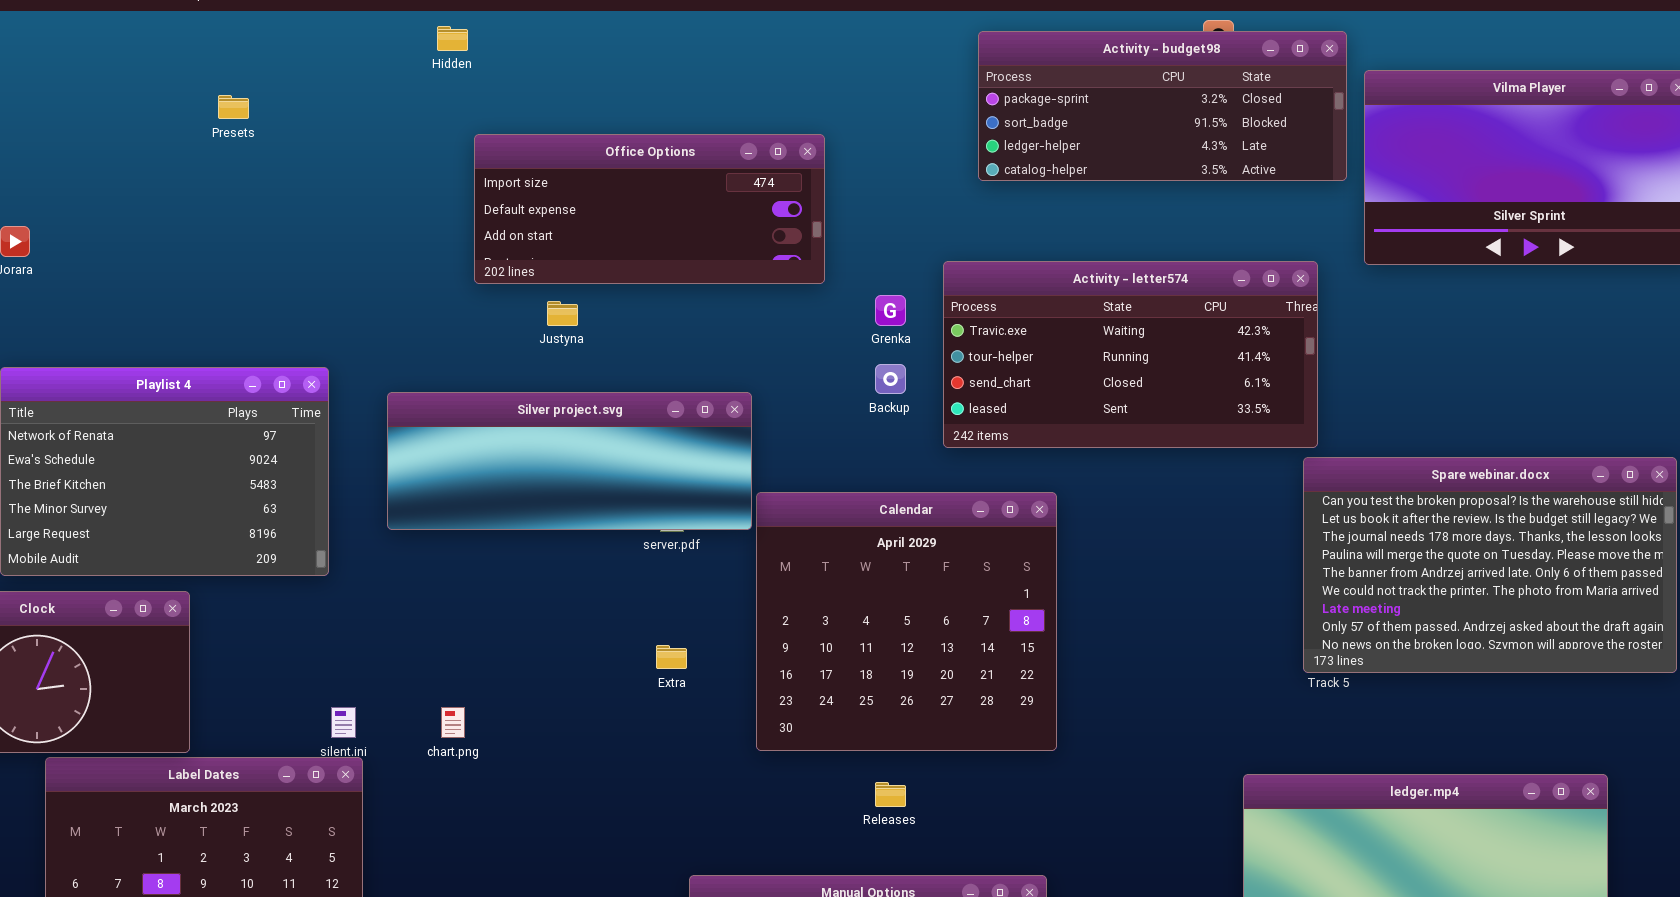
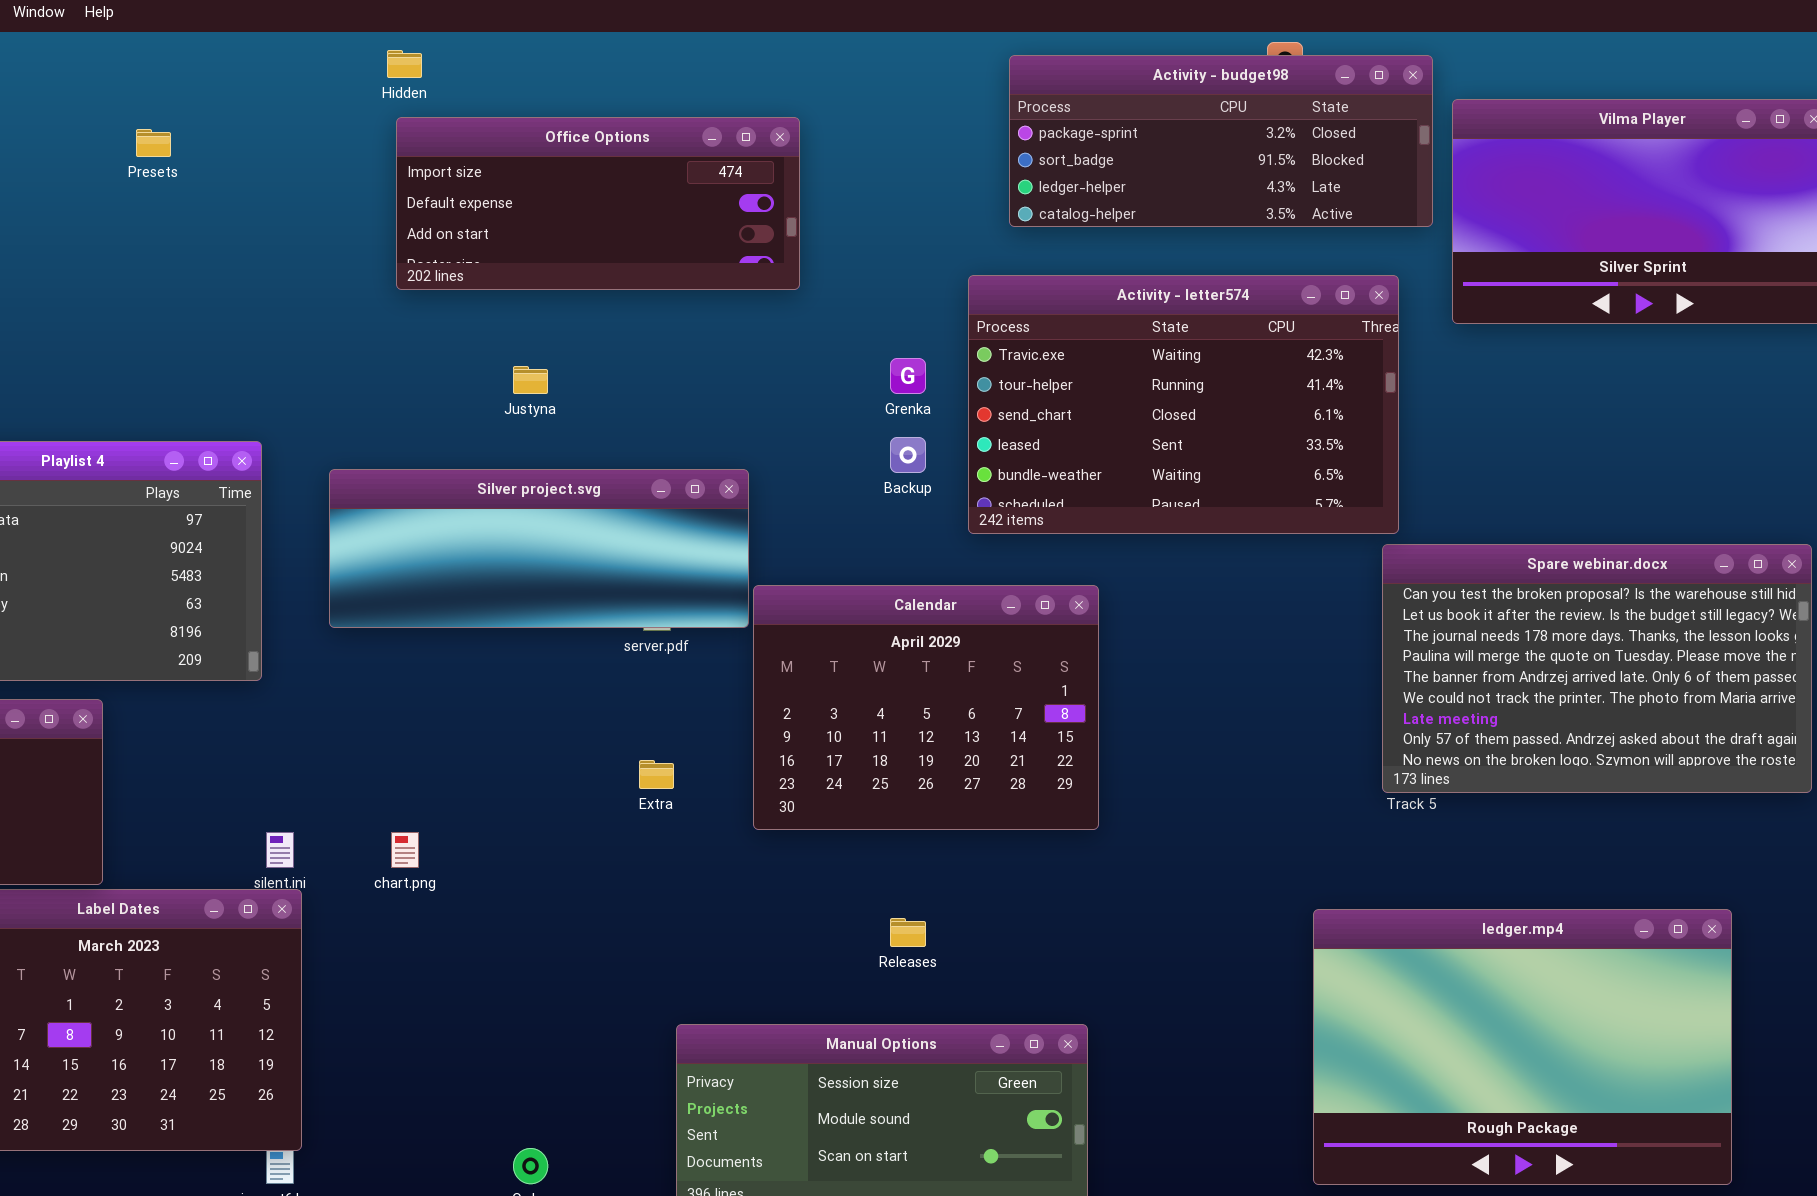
Office Options: [474,134,825,284] -> [396,117,800,290], moved
Activity - letter574: [943,261,1318,448] -> [968,275,1399,534], resized
Calendar: [756,492,1057,751] -> [753,585,1099,830], resized

